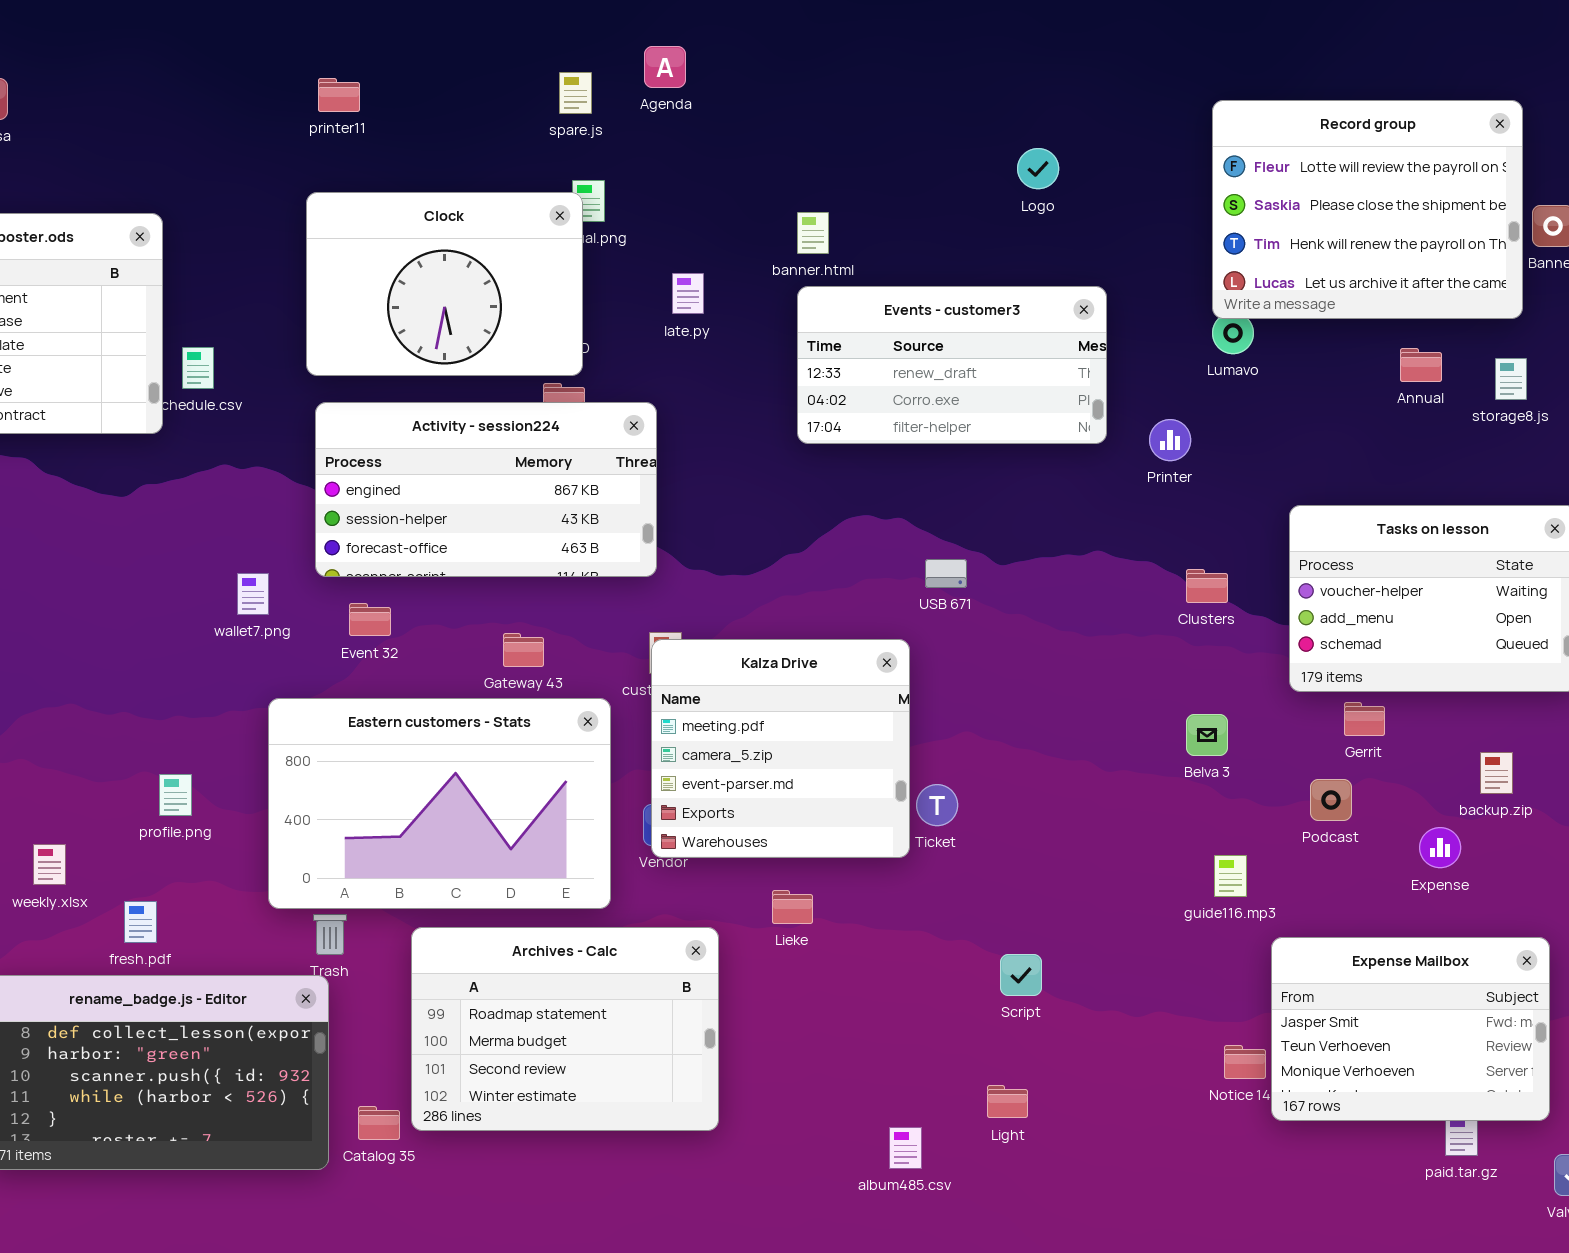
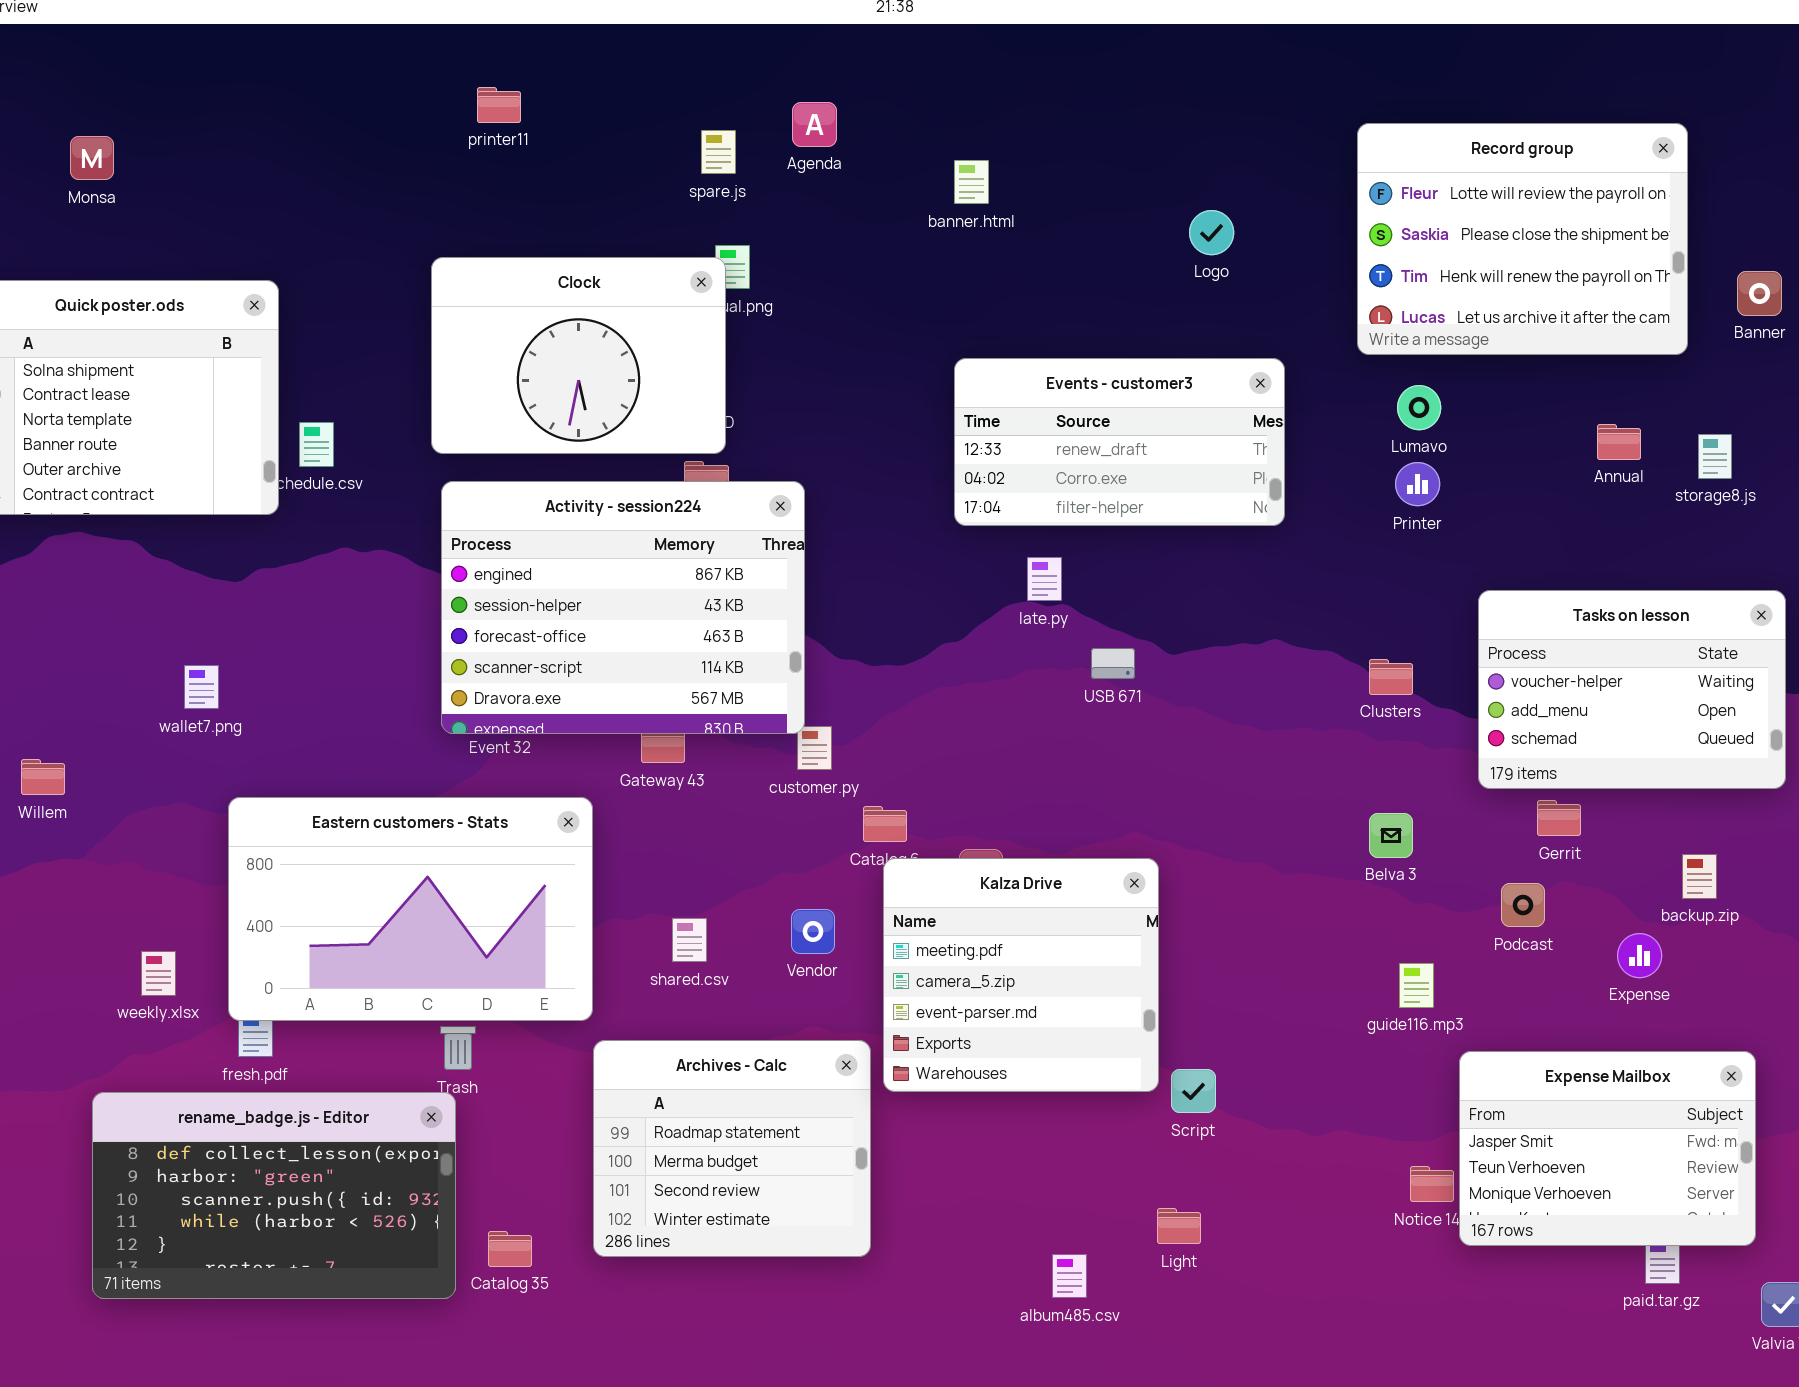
printer11: [318,78,360,112] -> [477,87,521,123], moved
Record group: [1212,100,1523,319] -> [1357,123,1688,355], moved
banner.html: [797,212,829,254] -> [954,160,989,204], moved
late.py: [672,273,704,314] -> [1027,557,1062,601], moved
Activity - session224: [315,402,657,577] -> [441,481,805,734], resized
Printer: [1149,419,1191,461] -> [1395,462,1440,506], moved
wallet7.png: [237,573,269,615] -> [184,665,219,709], moved
Kalza Drive: [651,639,910,858] -> [883,858,1159,1092], moved
Eastern customers - Stats: [268,698,611,909] -> [228,797,593,1021], moved
Archives - Calc: [411,927,719,1131] -> [593,1040,871,1257], resized

